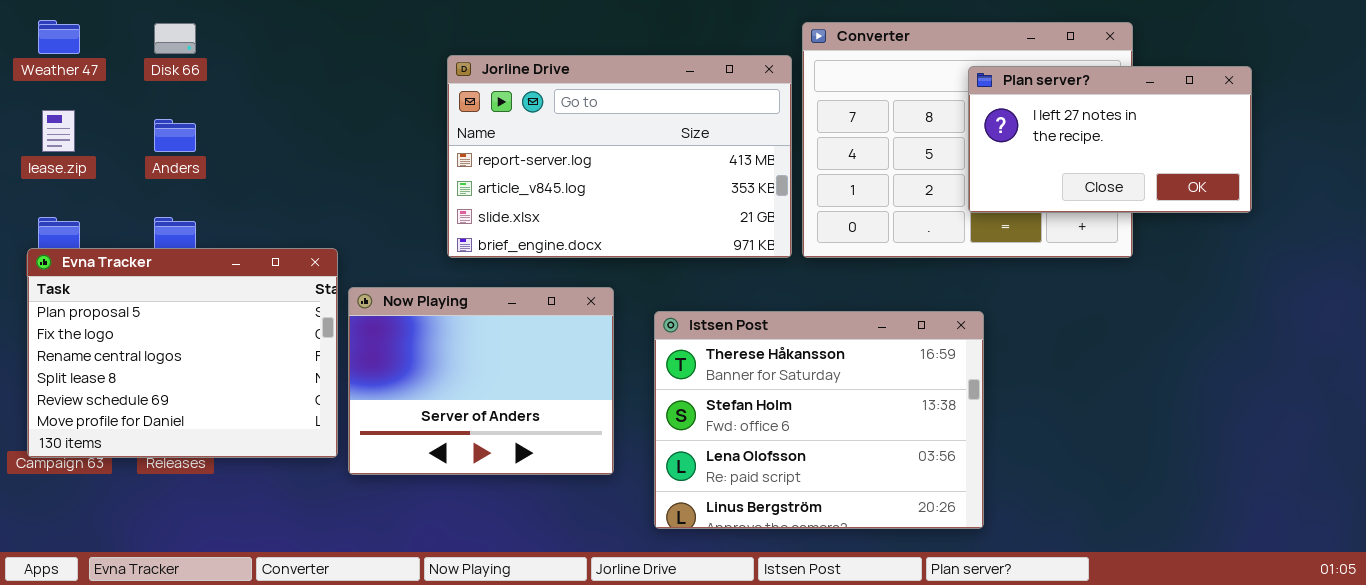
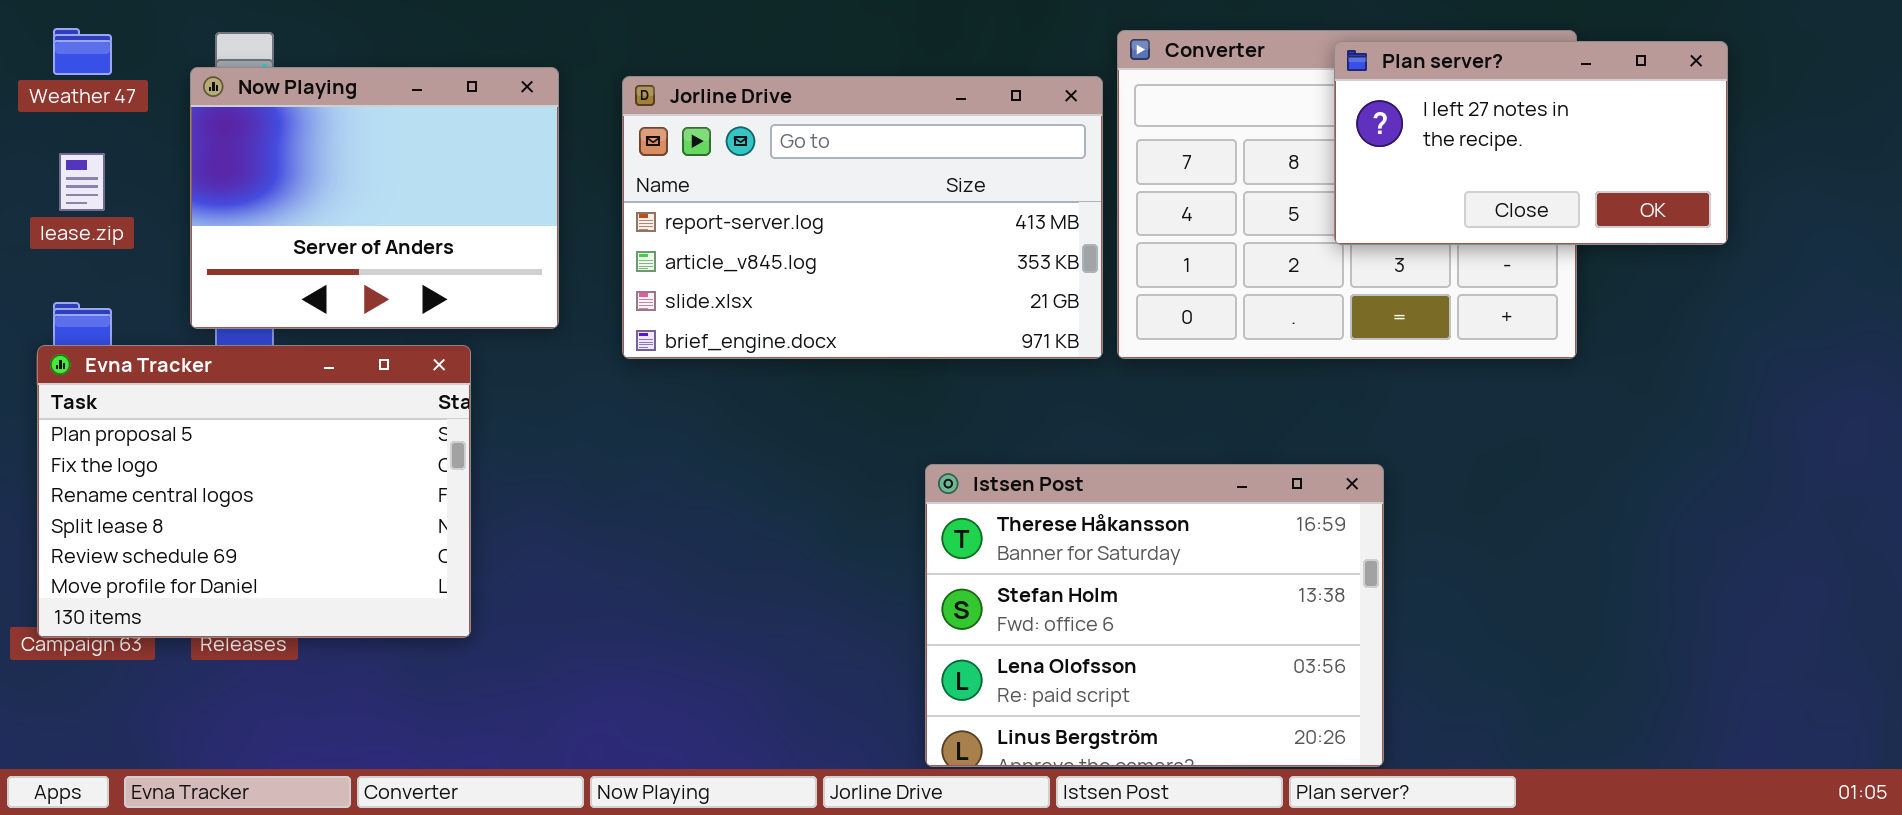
Plan server?: [968,66,1252,213] -> [1334,41,1728,245], moved
Now Playing: [348,287,614,475] -> [190,67,559,329], moved
Istsen Post: [654,311,984,529] -> [925,464,1384,767], moved

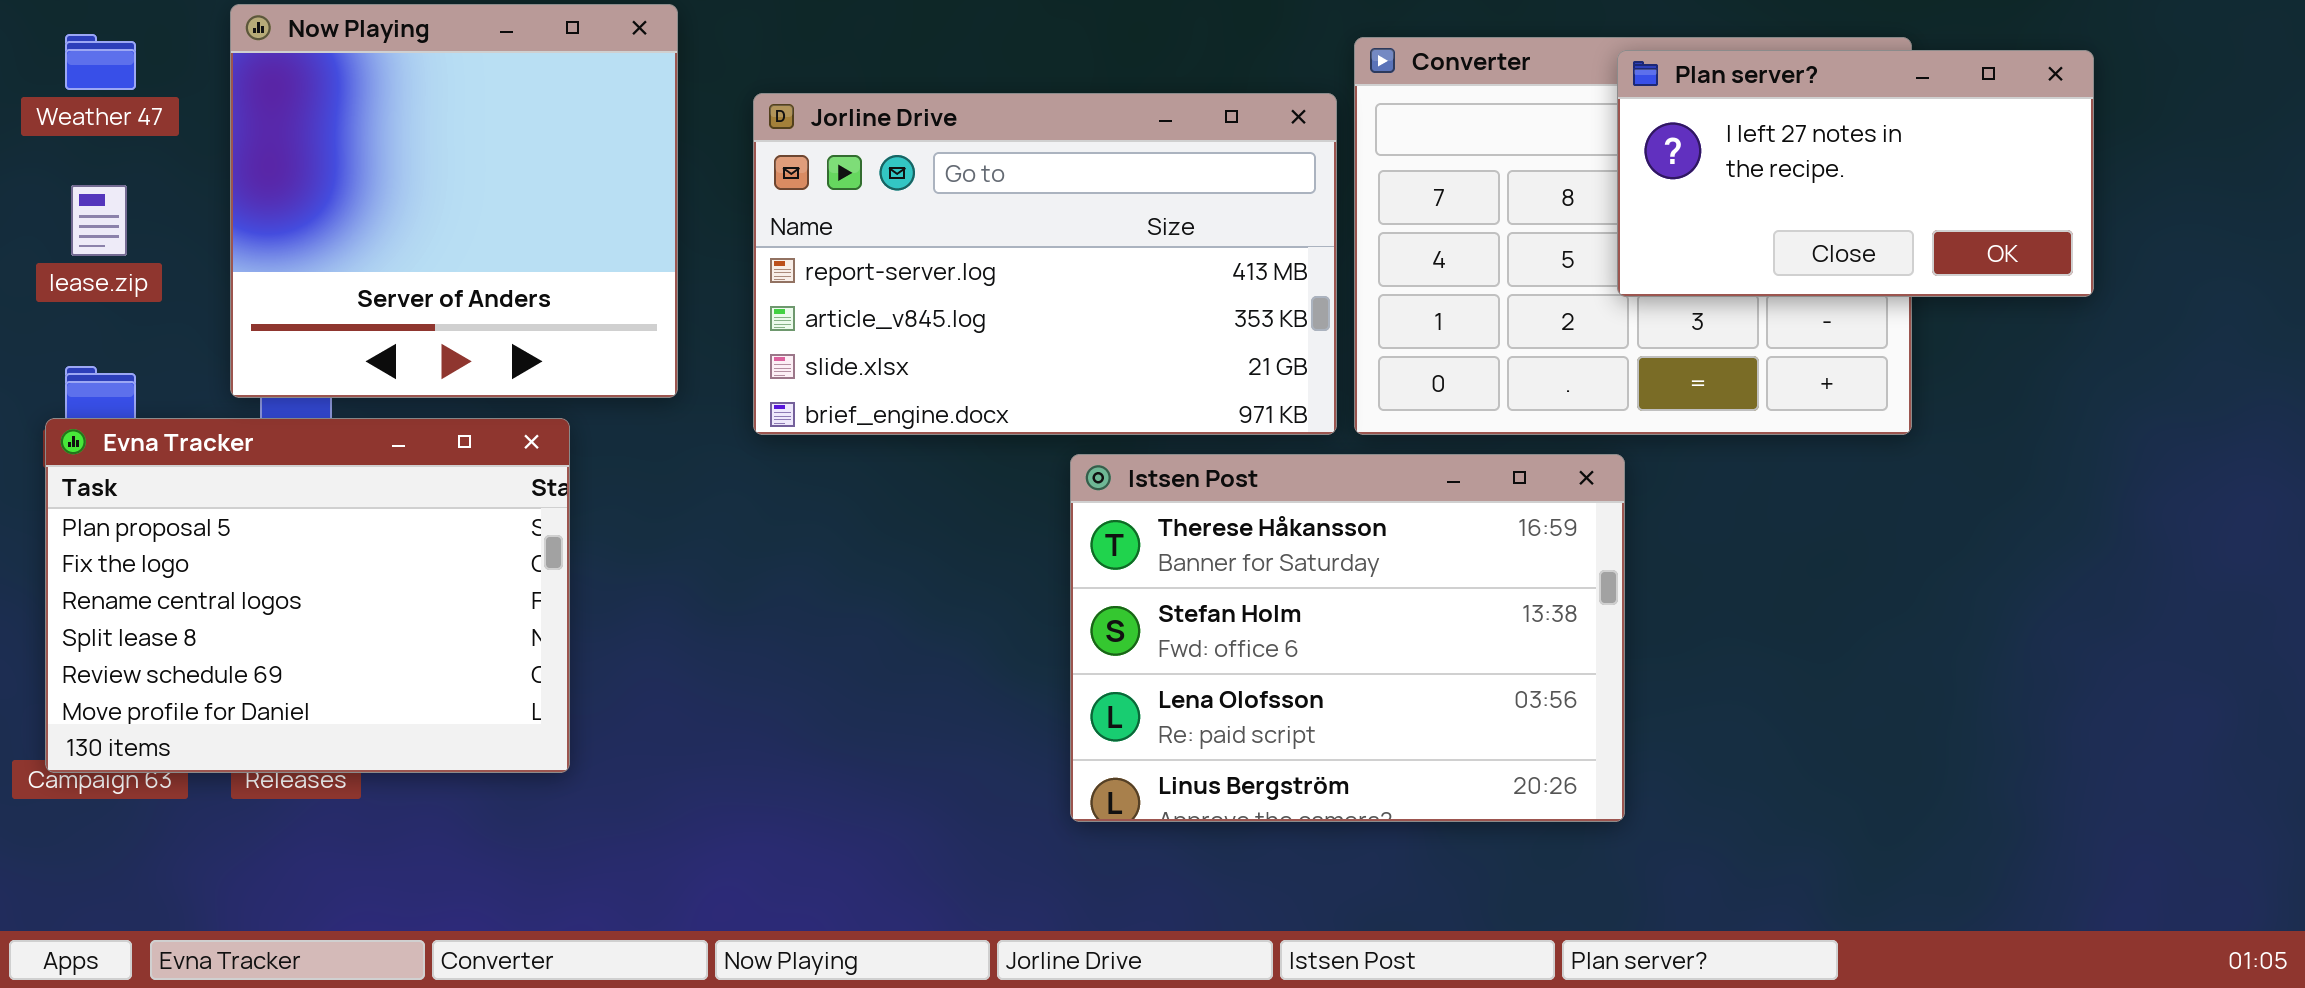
Now Playing: [190,67,559,329] -> [230,4,678,398], resized
Istsen Post: [925,464,1384,767] -> [1070,454,1625,822], moved

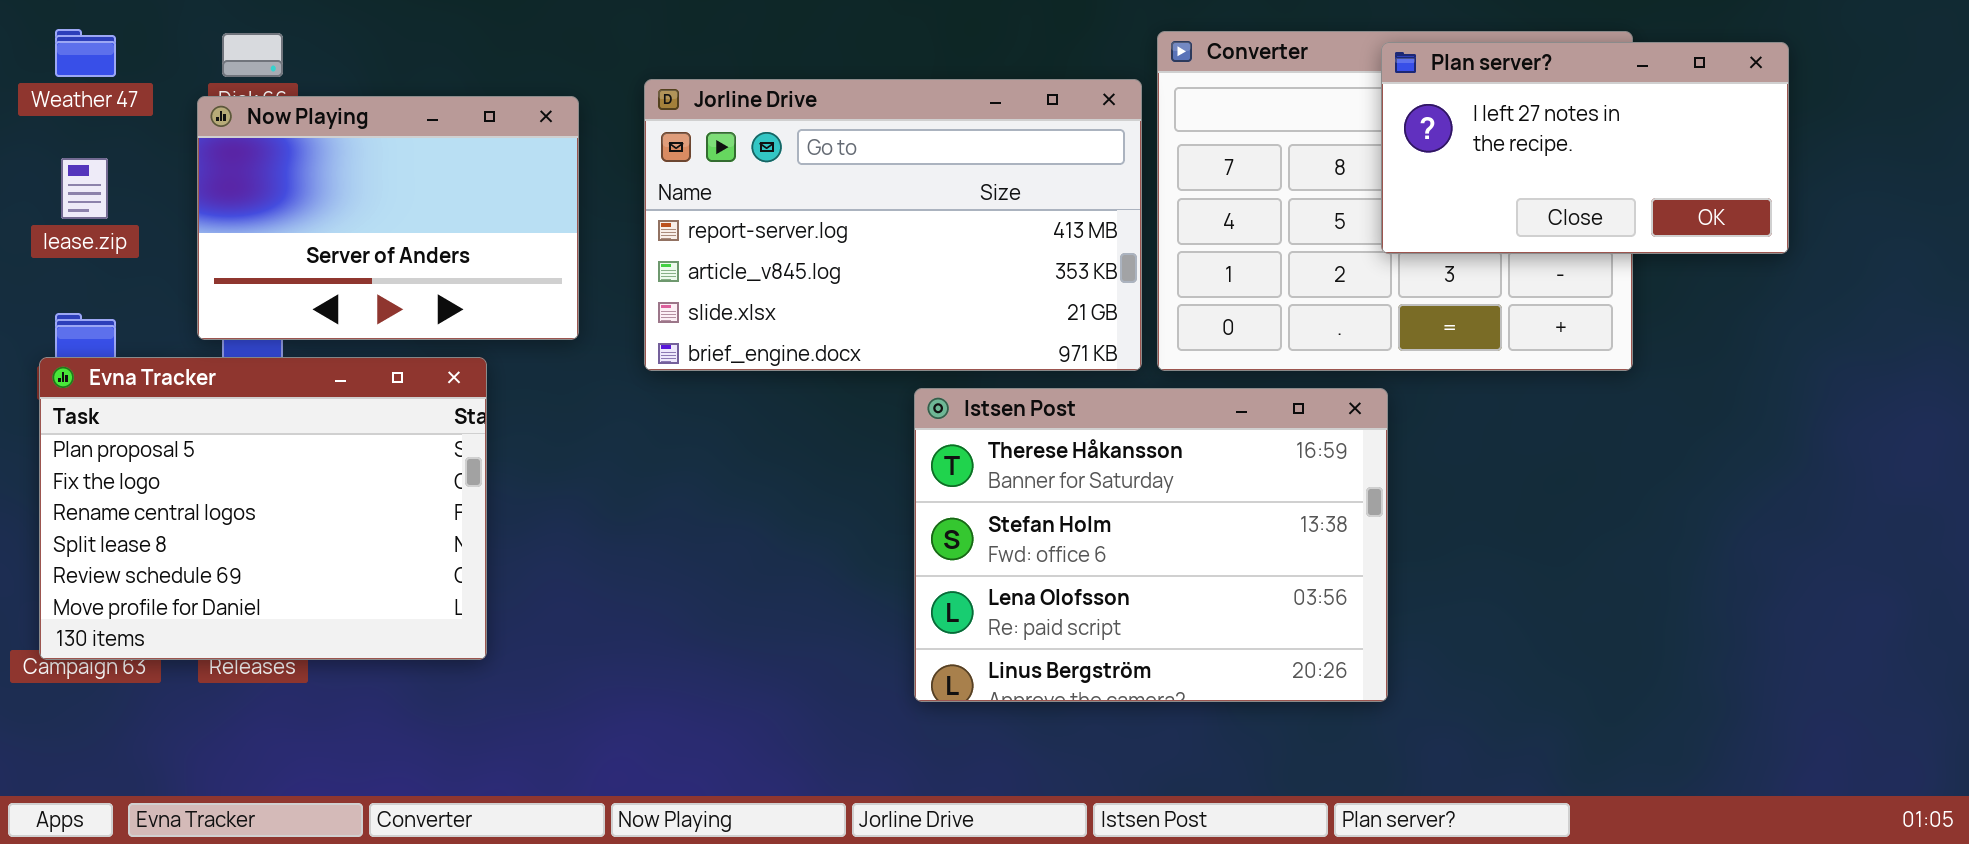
Now Playing: [230,4,678,398] -> [197,96,579,340], resized

